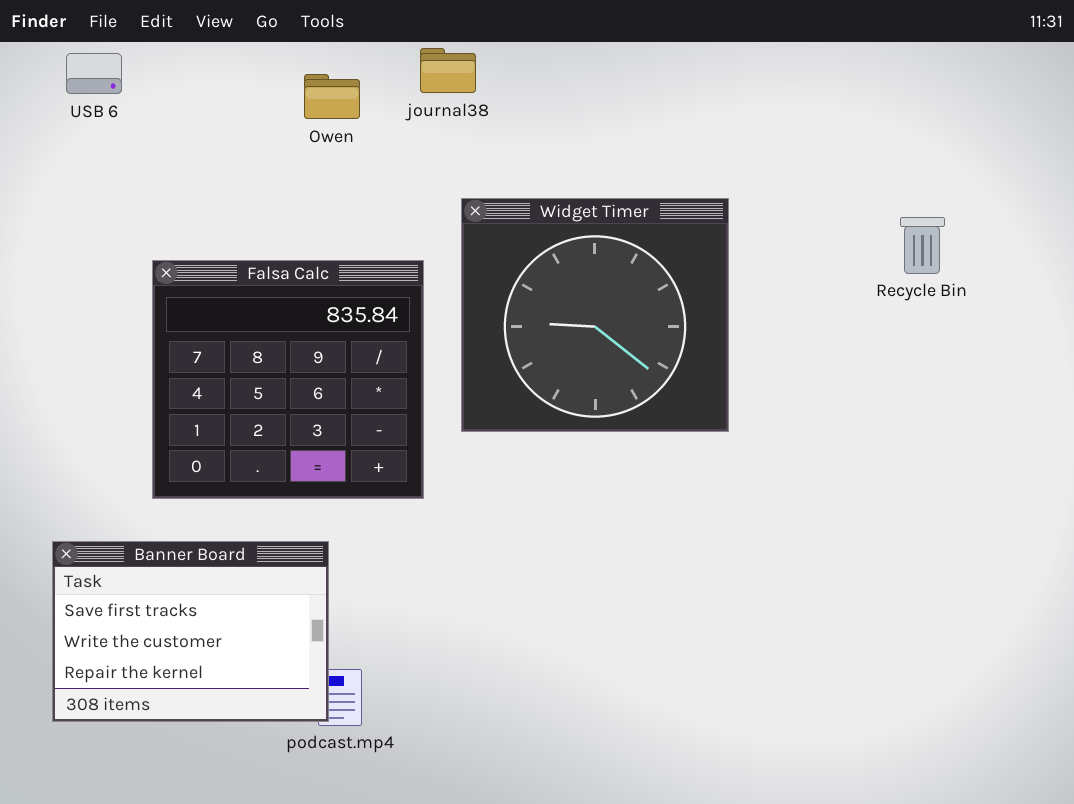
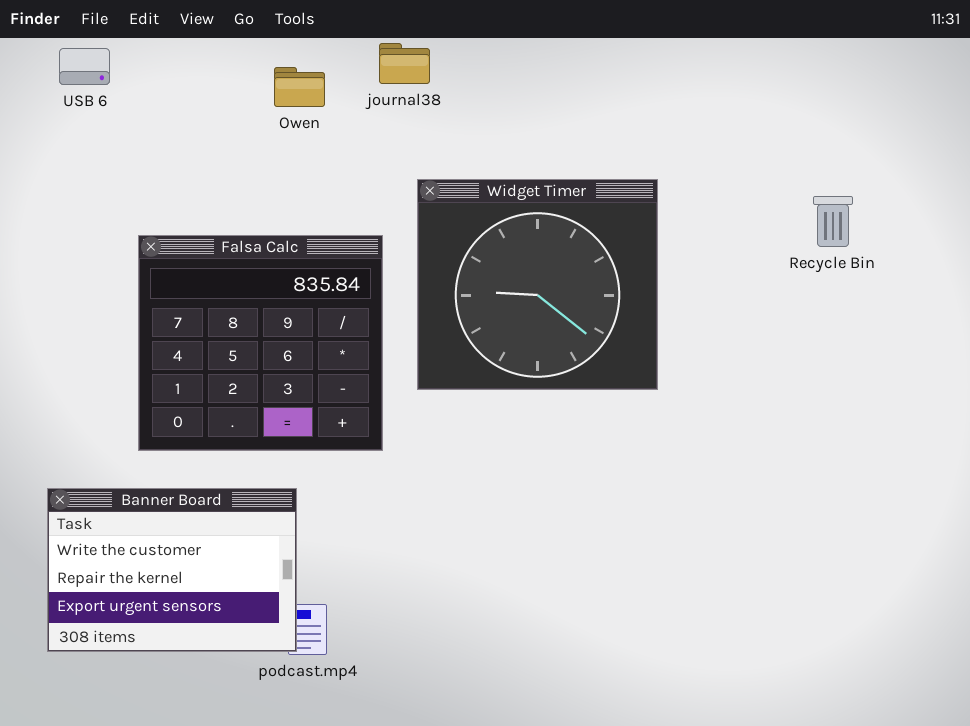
Banner Board: [52,541,329,722] -> [47,488,297,652], scrolled down 1 row

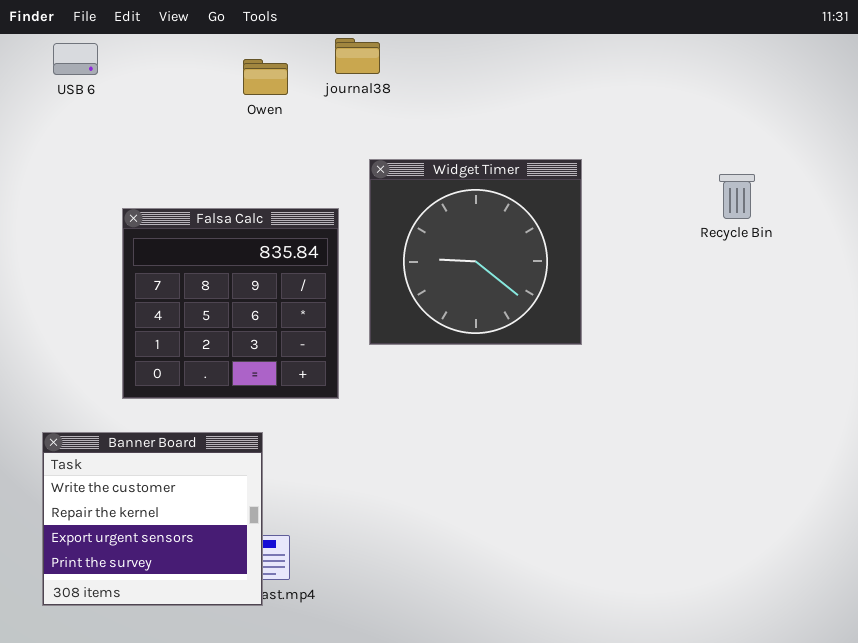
Banner Board: [47,488,297,652] -> [42,432,263,606], resized

